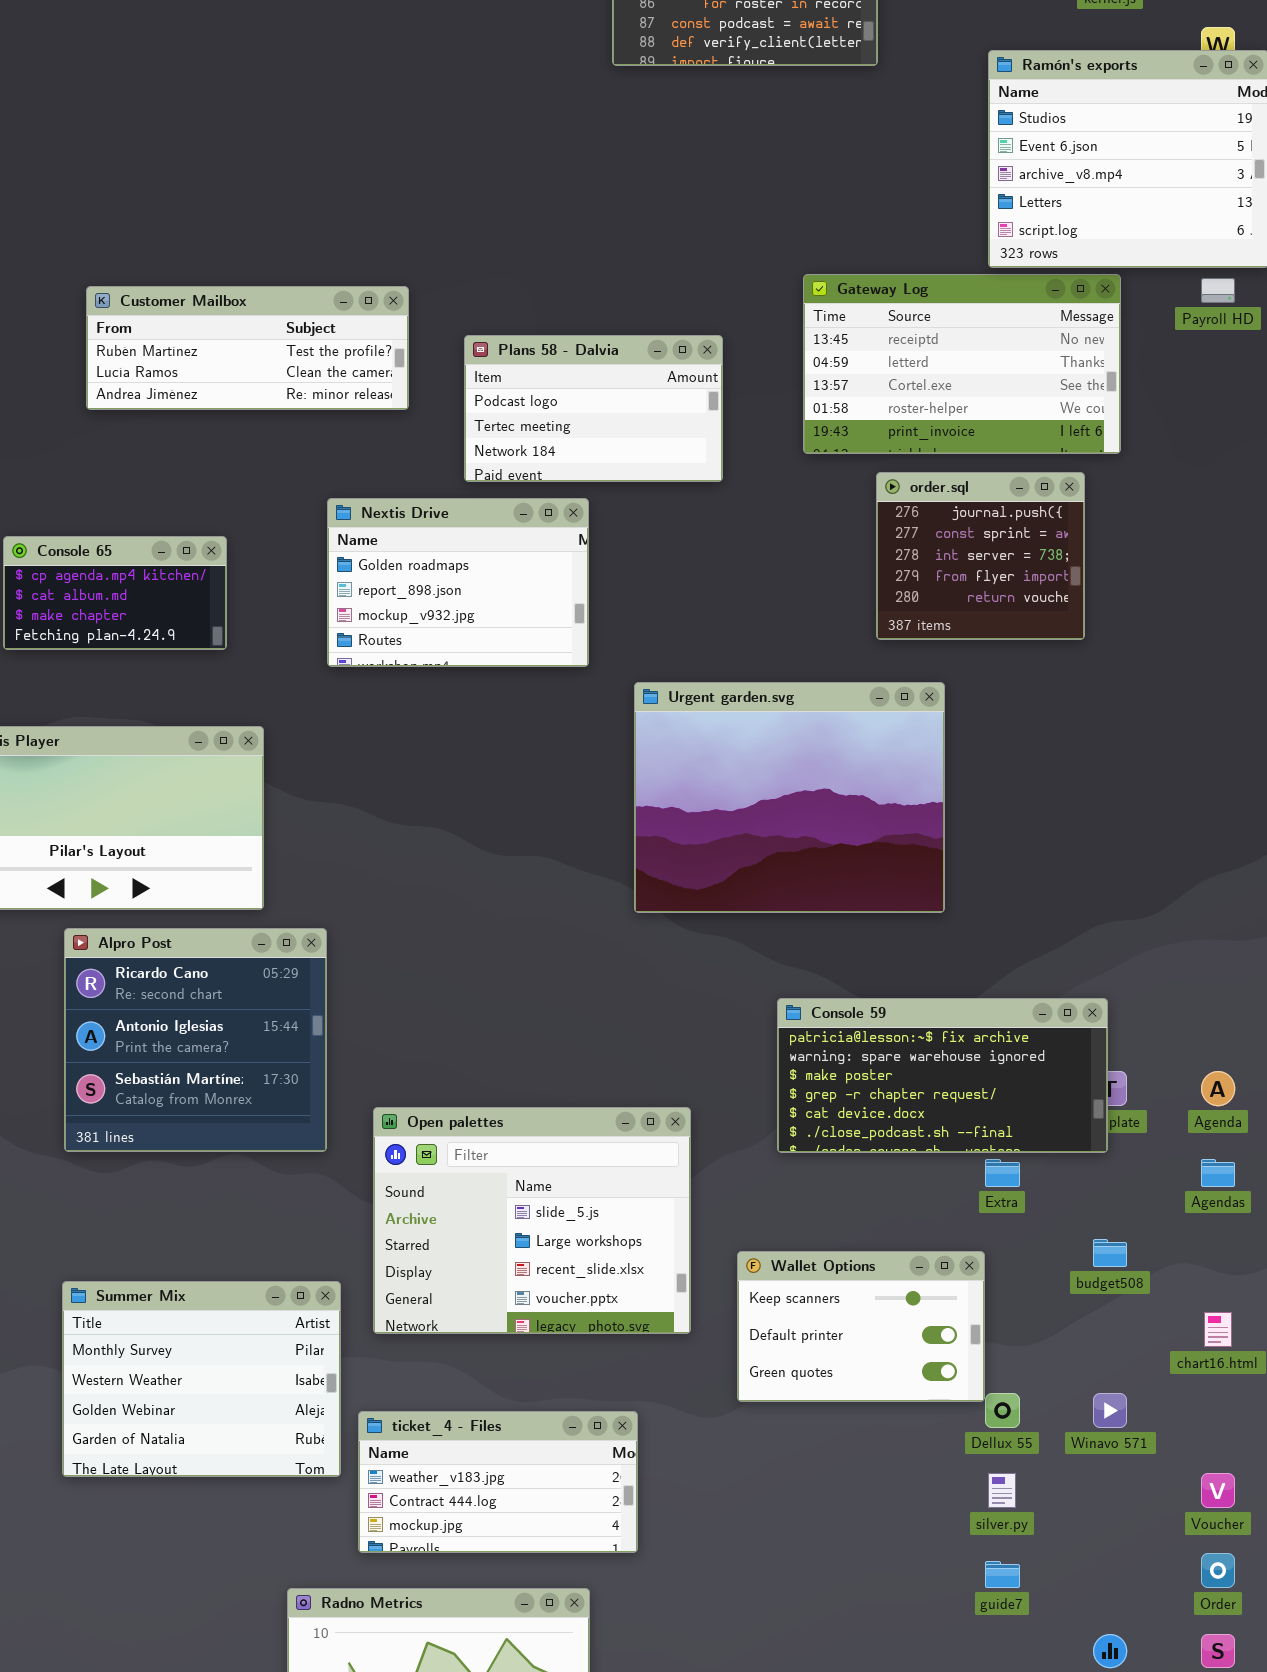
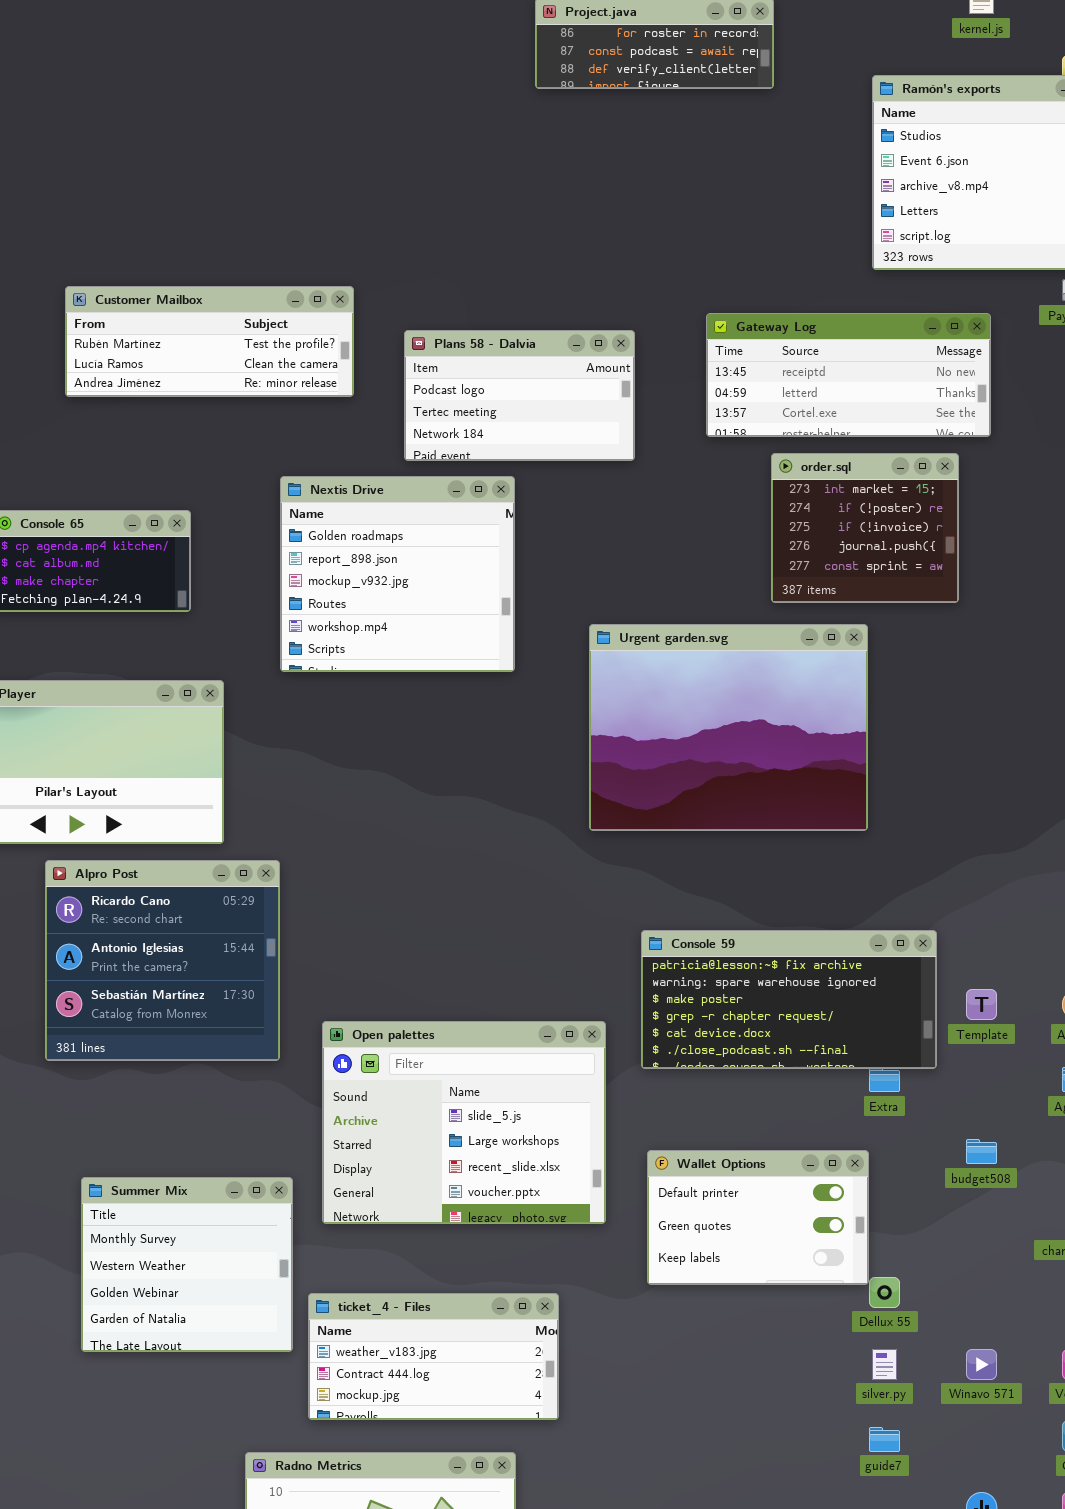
Gateway Log: [803,274,1121,454] -> [706,313,991,437], resized
order.sql: [876,472,1085,640] -> [771,453,959,603], scrolled up 3 rows
Nextis Drive: [327,498,589,667] -> [280,476,515,672], resized
Urgent garden.svg: [634,682,945,913] -> [589,624,868,831], moved
Console 59: [777,998,1108,1153] -> [641,930,937,1069], moved
Wallet Options: [737,1251,985,1402] -> [647,1150,869,1285], scrolled down 1 row
Summer Mix: [62,1281,341,1477] -> [81,1177,293,1352], resized
Winavo 571: [1093,1393,1127,1428] -> [966,1349,997,1380], moved

